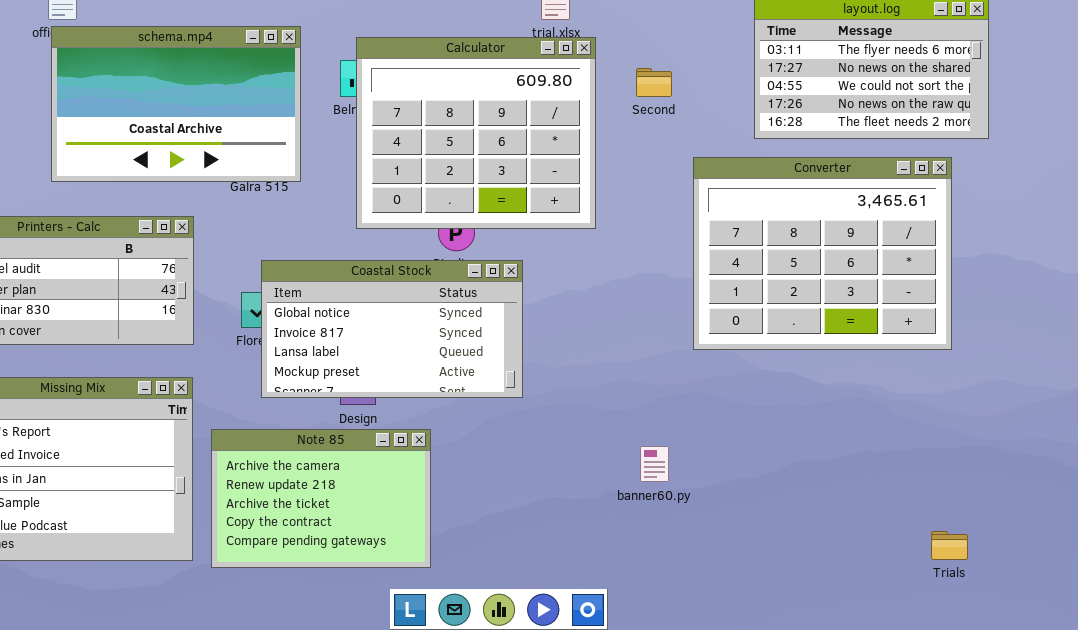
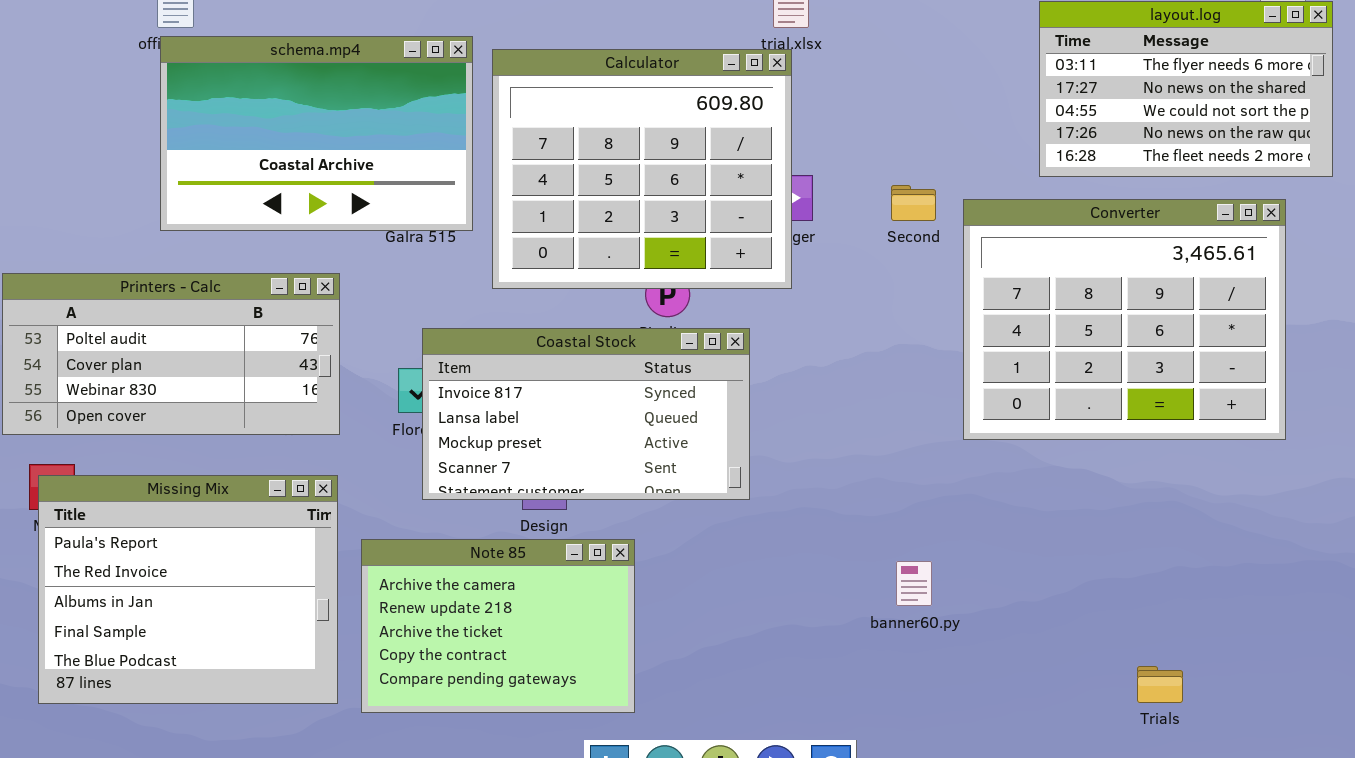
Calculator: [356,37,596,229] -> [492,49,792,289], moved
Second: [636,68,672,97] -> [891,185,936,221], moved
Coastal Stock: [261,260,523,398] -> [422,328,750,500], scrolled down 1 row
Trials: [931,531,968,560] -> [1137,666,1183,703], moved

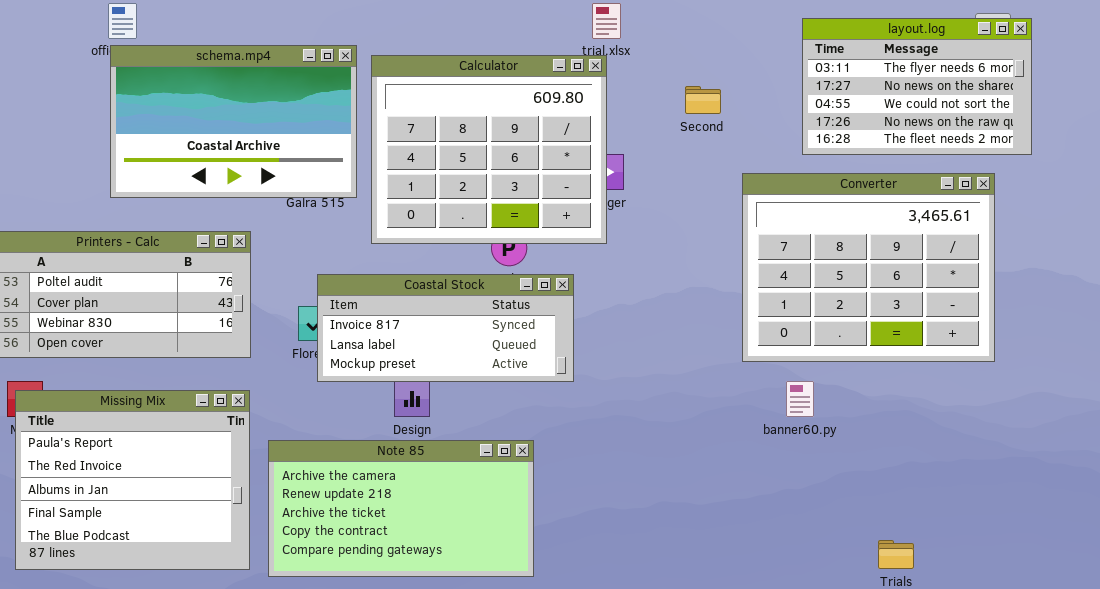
Second: [891,185,936,221] -> [685,86,721,114], moved
Coastal Stock: [422,328,750,500] -> [317,274,574,382], resized
Note 85: [361,539,635,713] -> [268,440,534,577], resized
banner60.py: [896,561,932,606] -> [786,381,814,417], moved

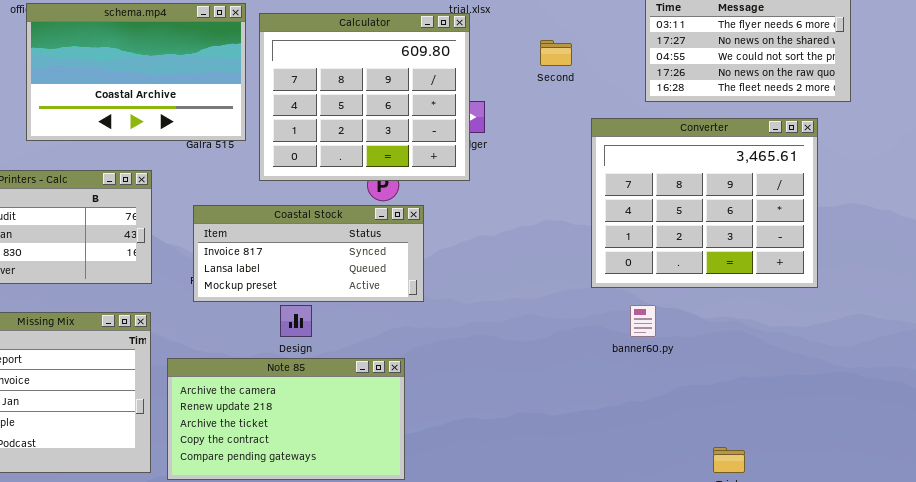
Coastal Stock: [317,274,574,382] -> [193,205,424,302], moved

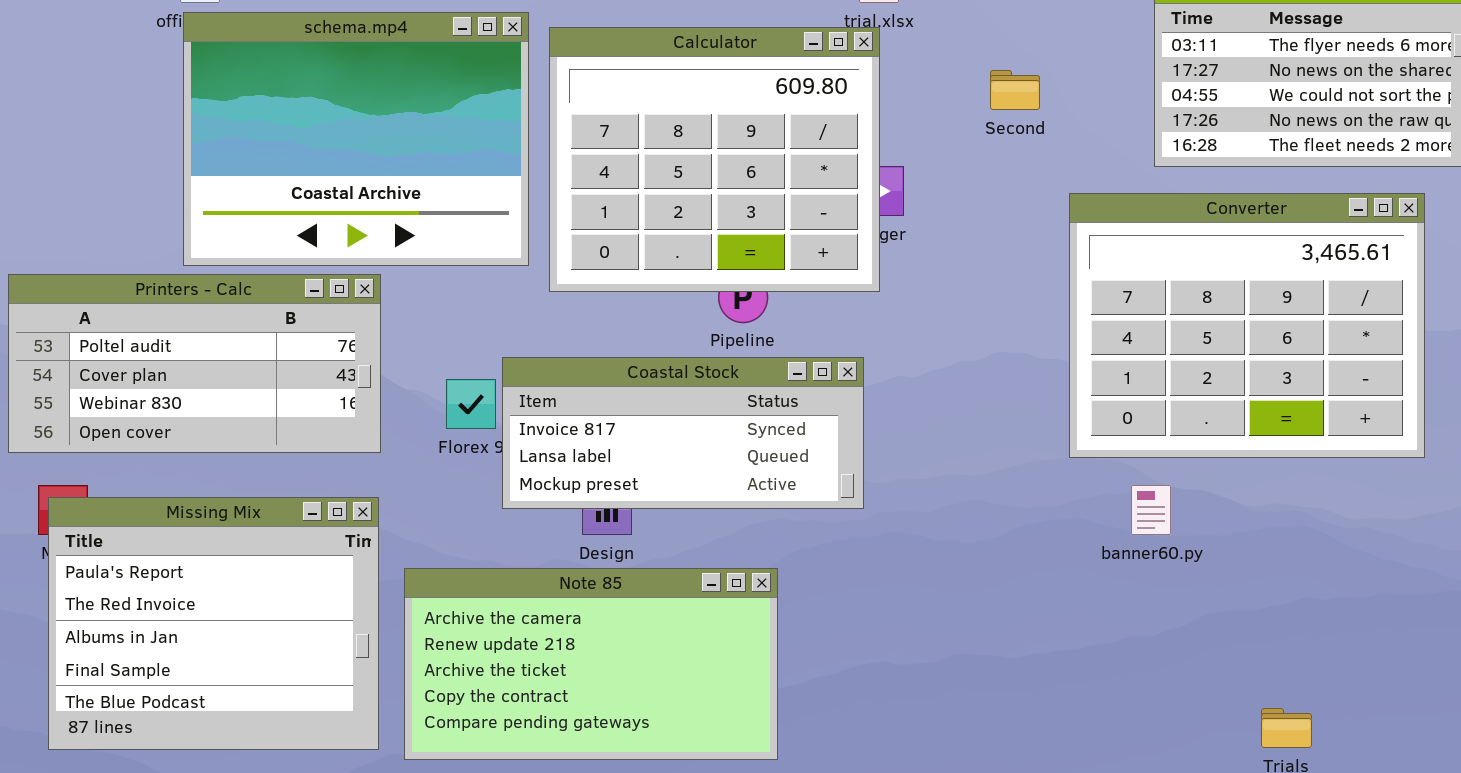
schema.mp4: [26,3,246,141] -> [183,12,529,266], resized
Coastal Stock: [193,205,424,302] -> [502,357,864,509], moved

